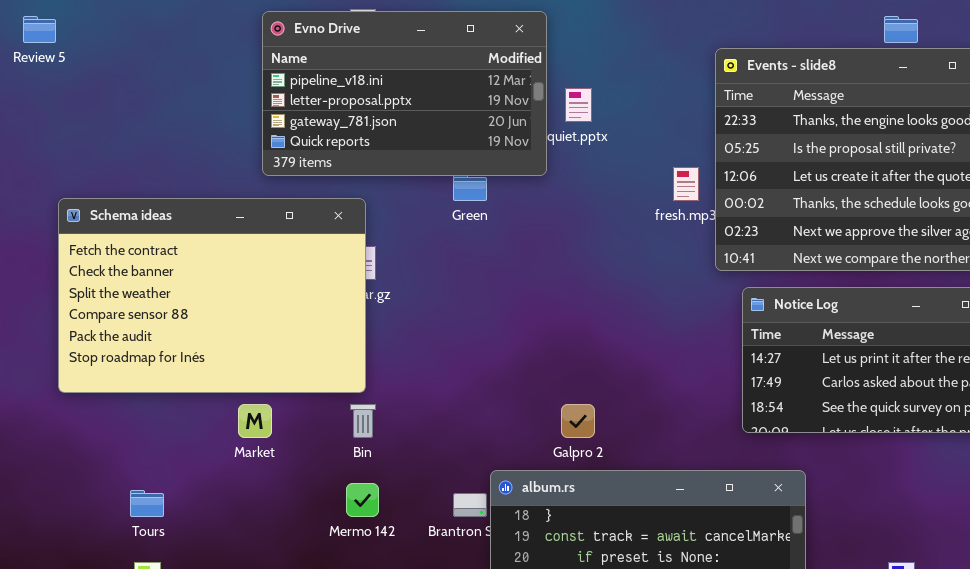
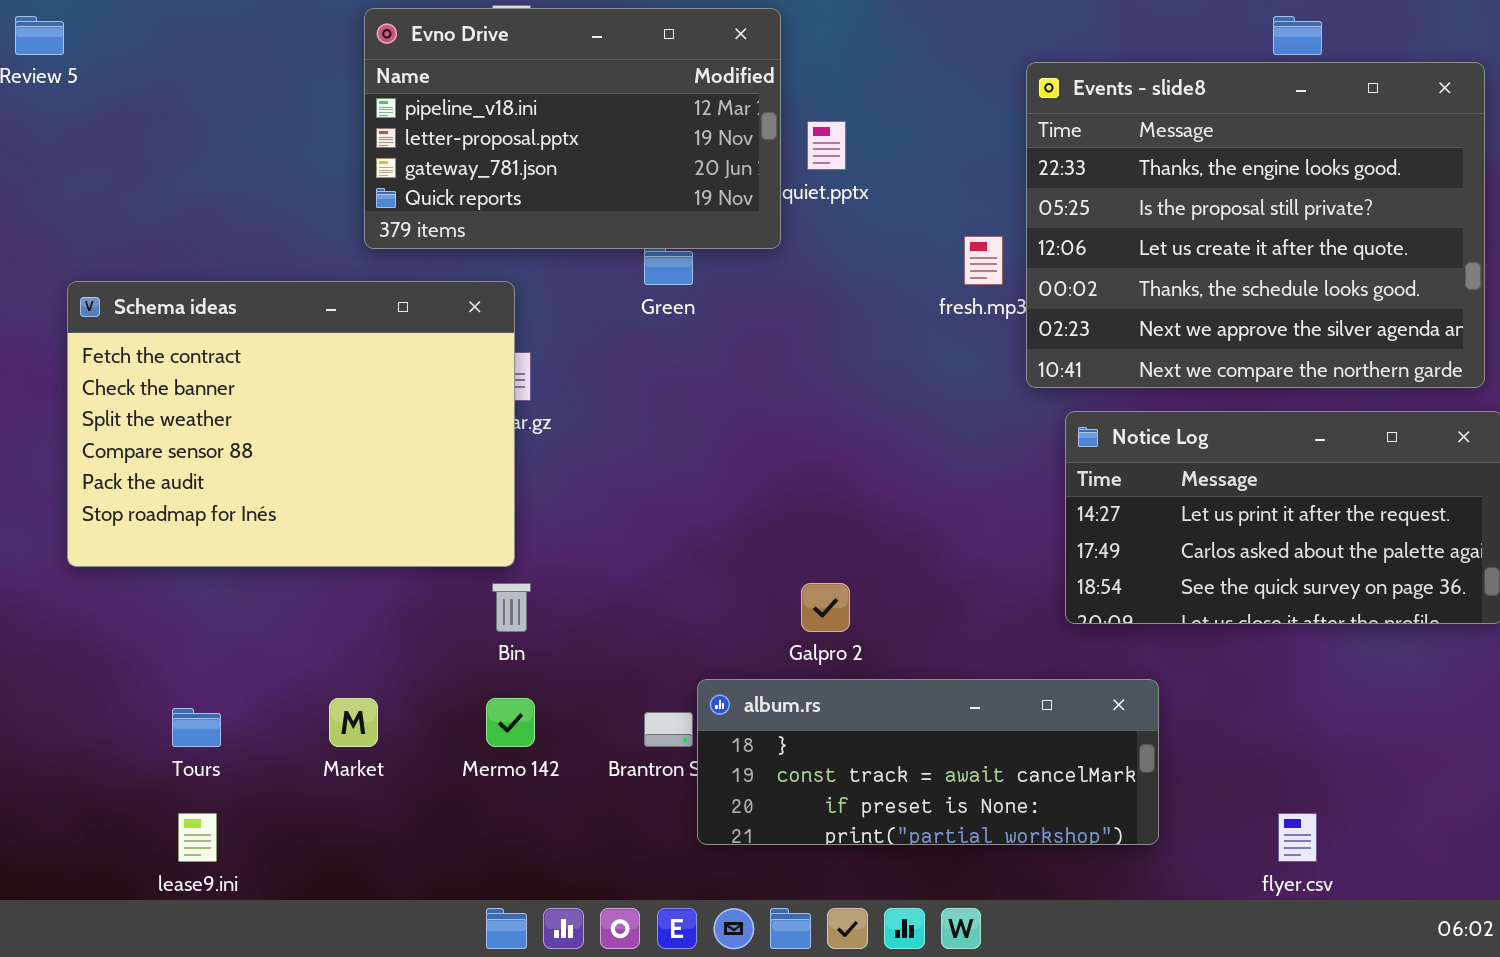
Market: [238,404,272,438] -> [329,698,378,747], moved

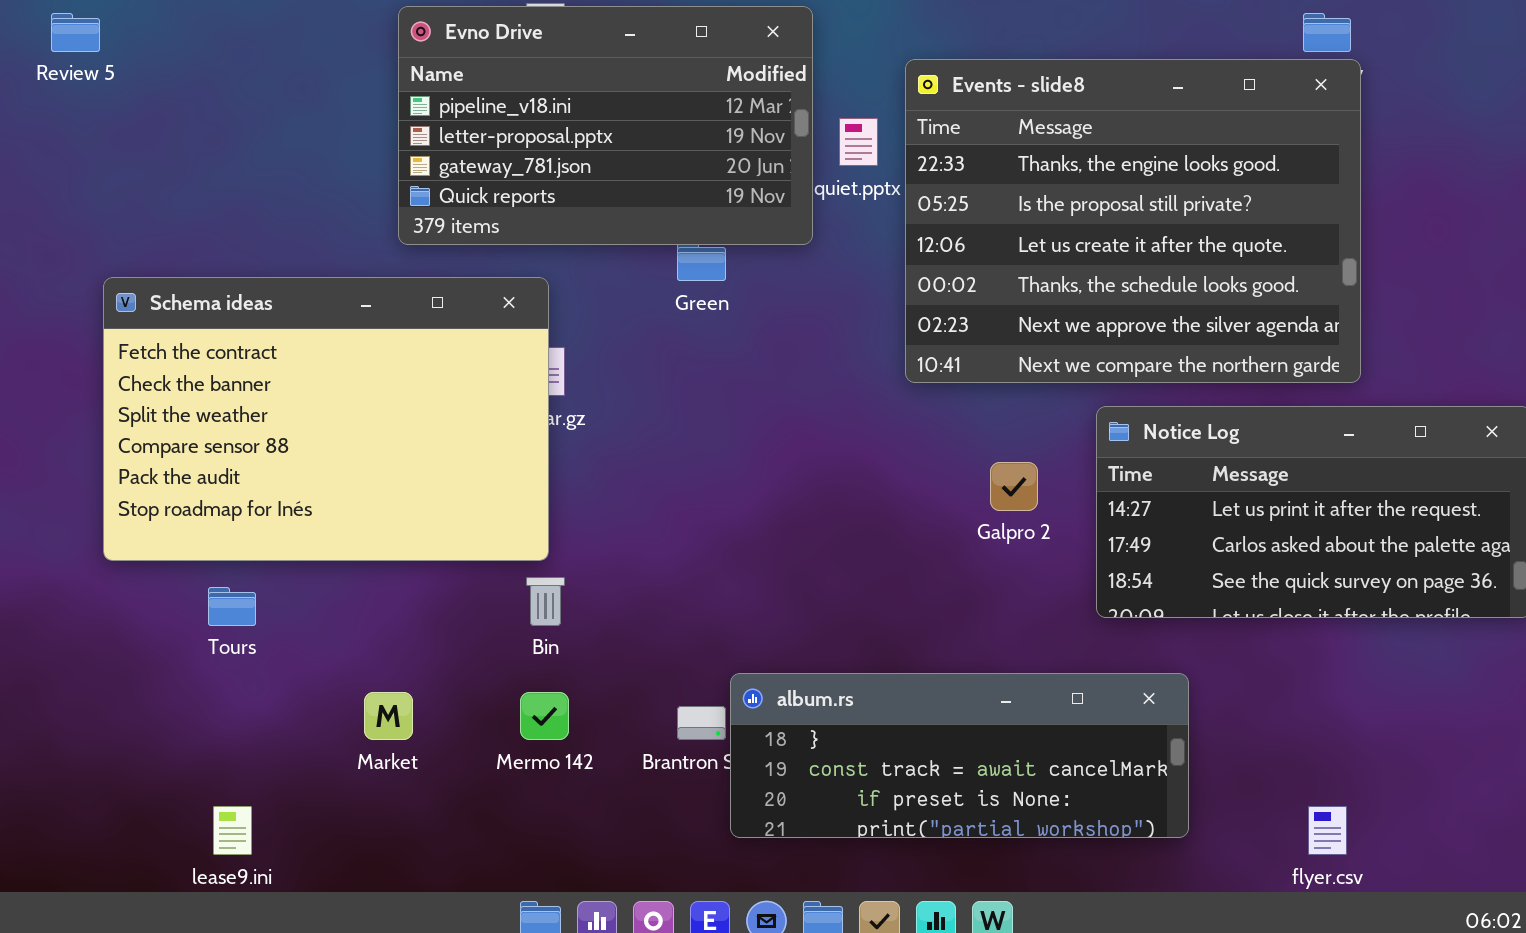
Events - slide8: [1026,62,1485,388] -> [905,59,1361,383], moved
Galpro 2: [801,583,850,632] -> [990,462,1038,511], moved
Tours: [172,708,221,747] -> [208,587,256,626], moved

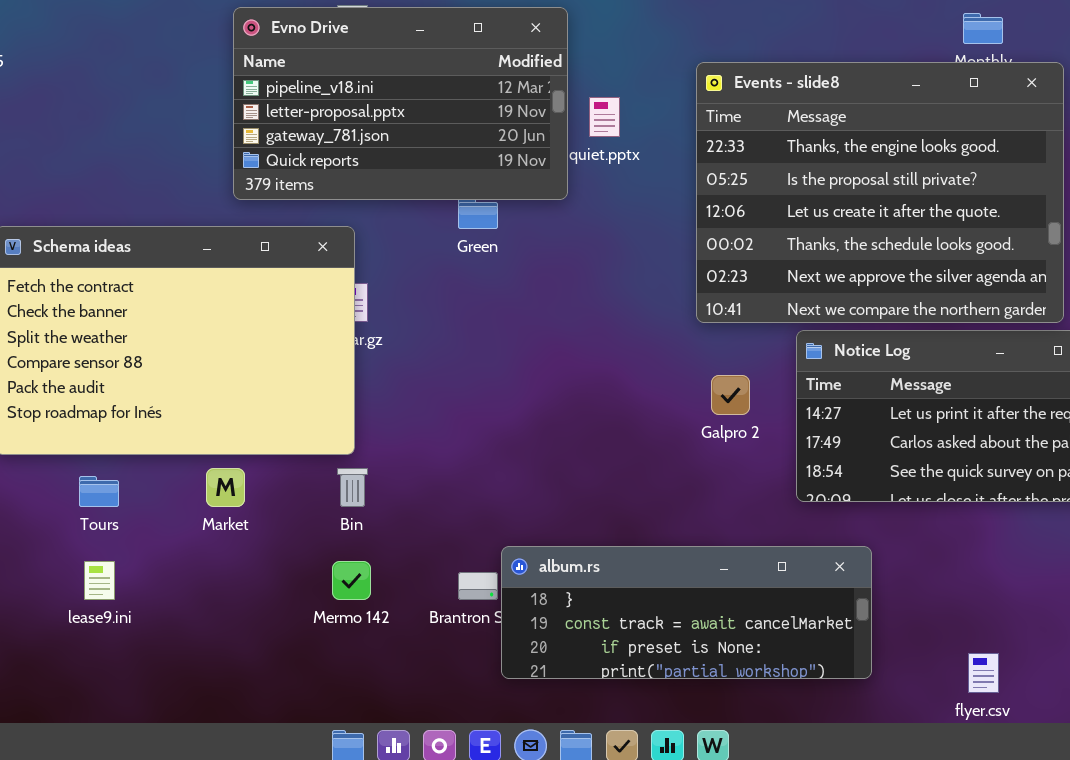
Events - slide8: [905,59,1361,383] -> [696,62,1064,323], moved
Market: [364,692,413,740] -> [206,468,245,507], moved
lease9.ini: [213,806,252,855] -> [84,561,115,600], moved

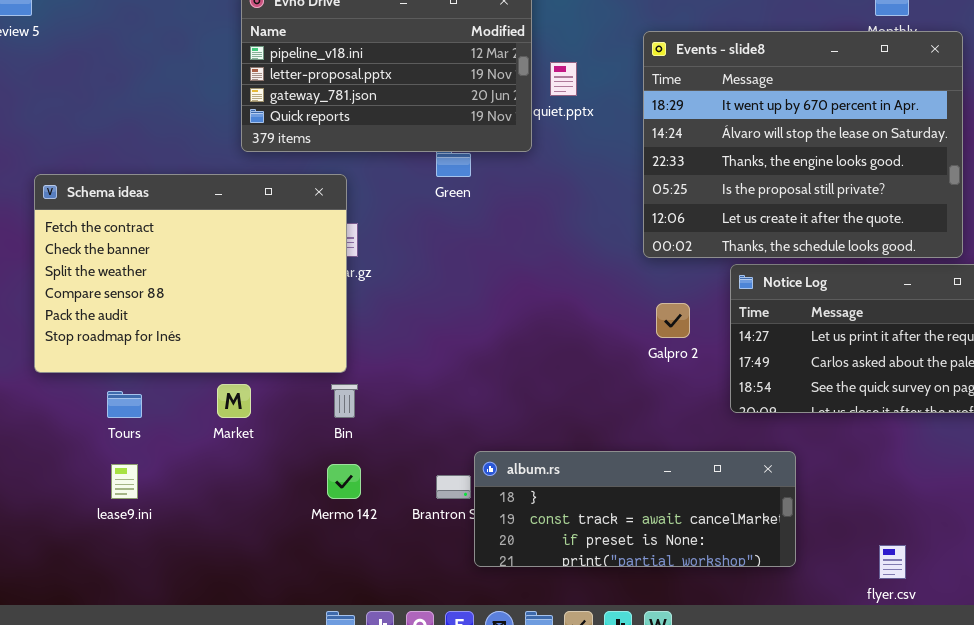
Events - slide8: [696,62,1064,323] -> [643,31,963,258], scrolled up 2 rows

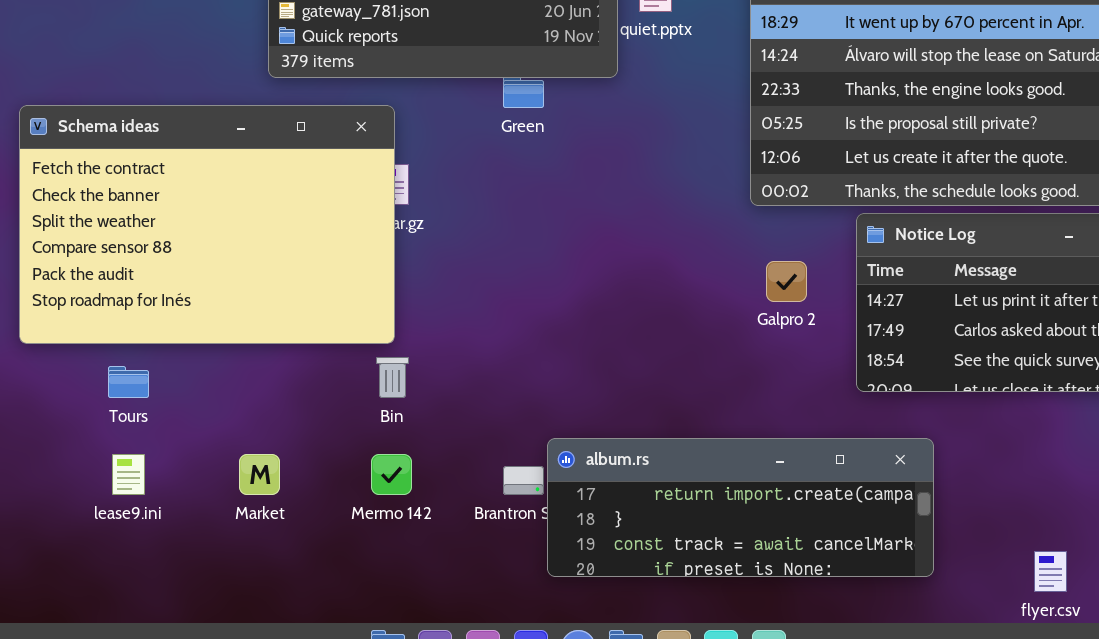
Market: [217,384,251,418] -> [239,454,280,495], moved
album.rs: [474,451,796,567] -> [547,438,934,577], scrolled up 1 row

